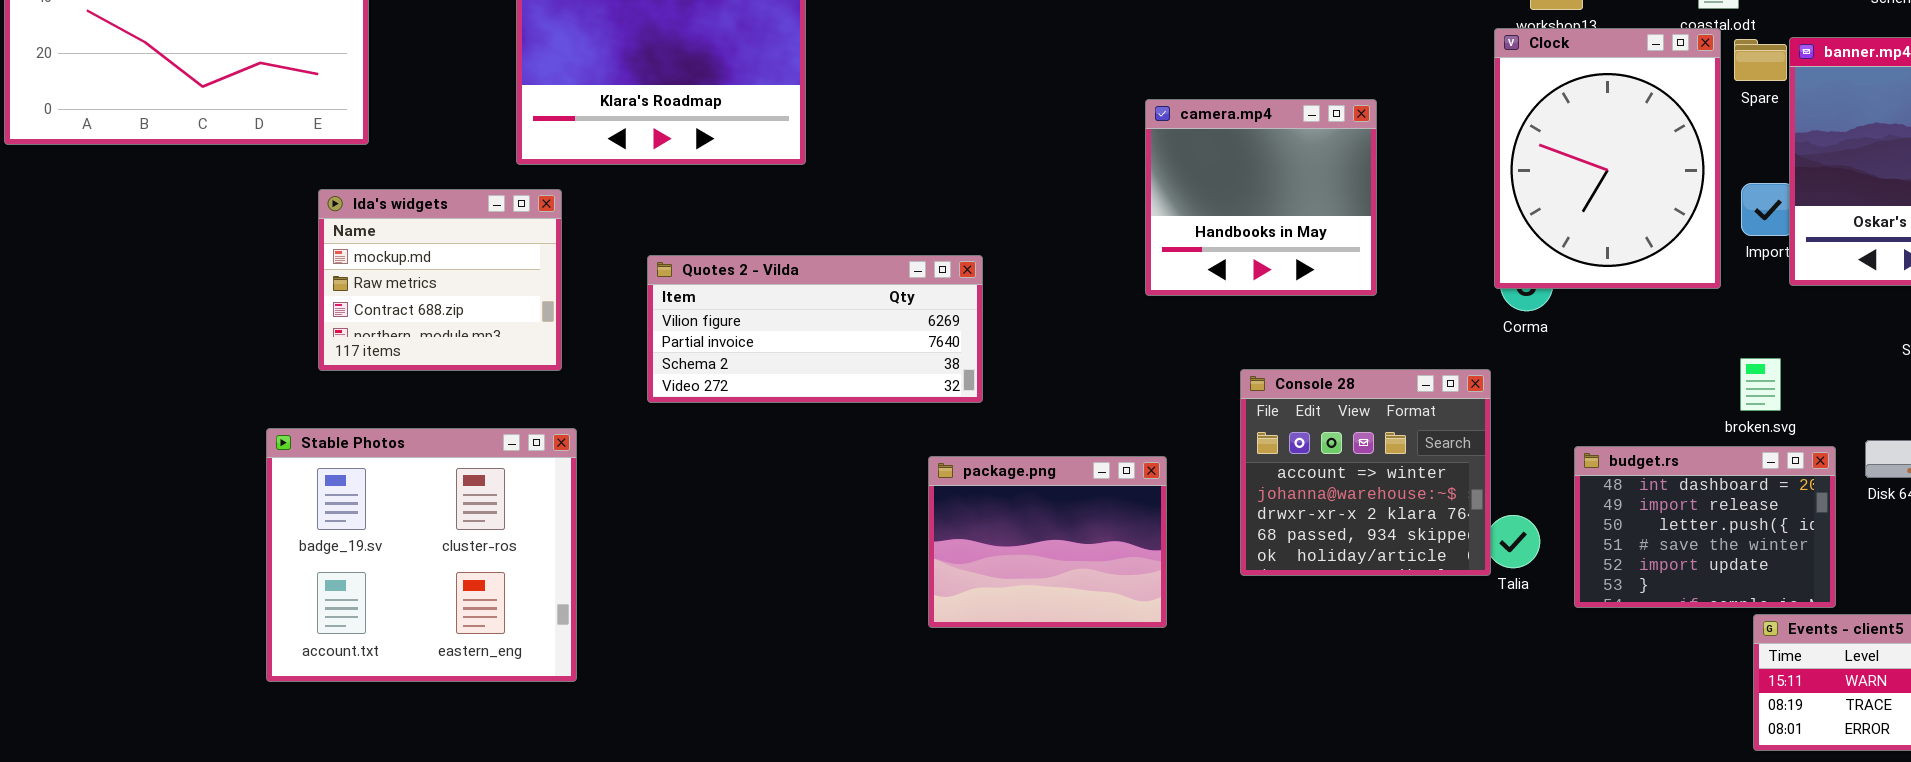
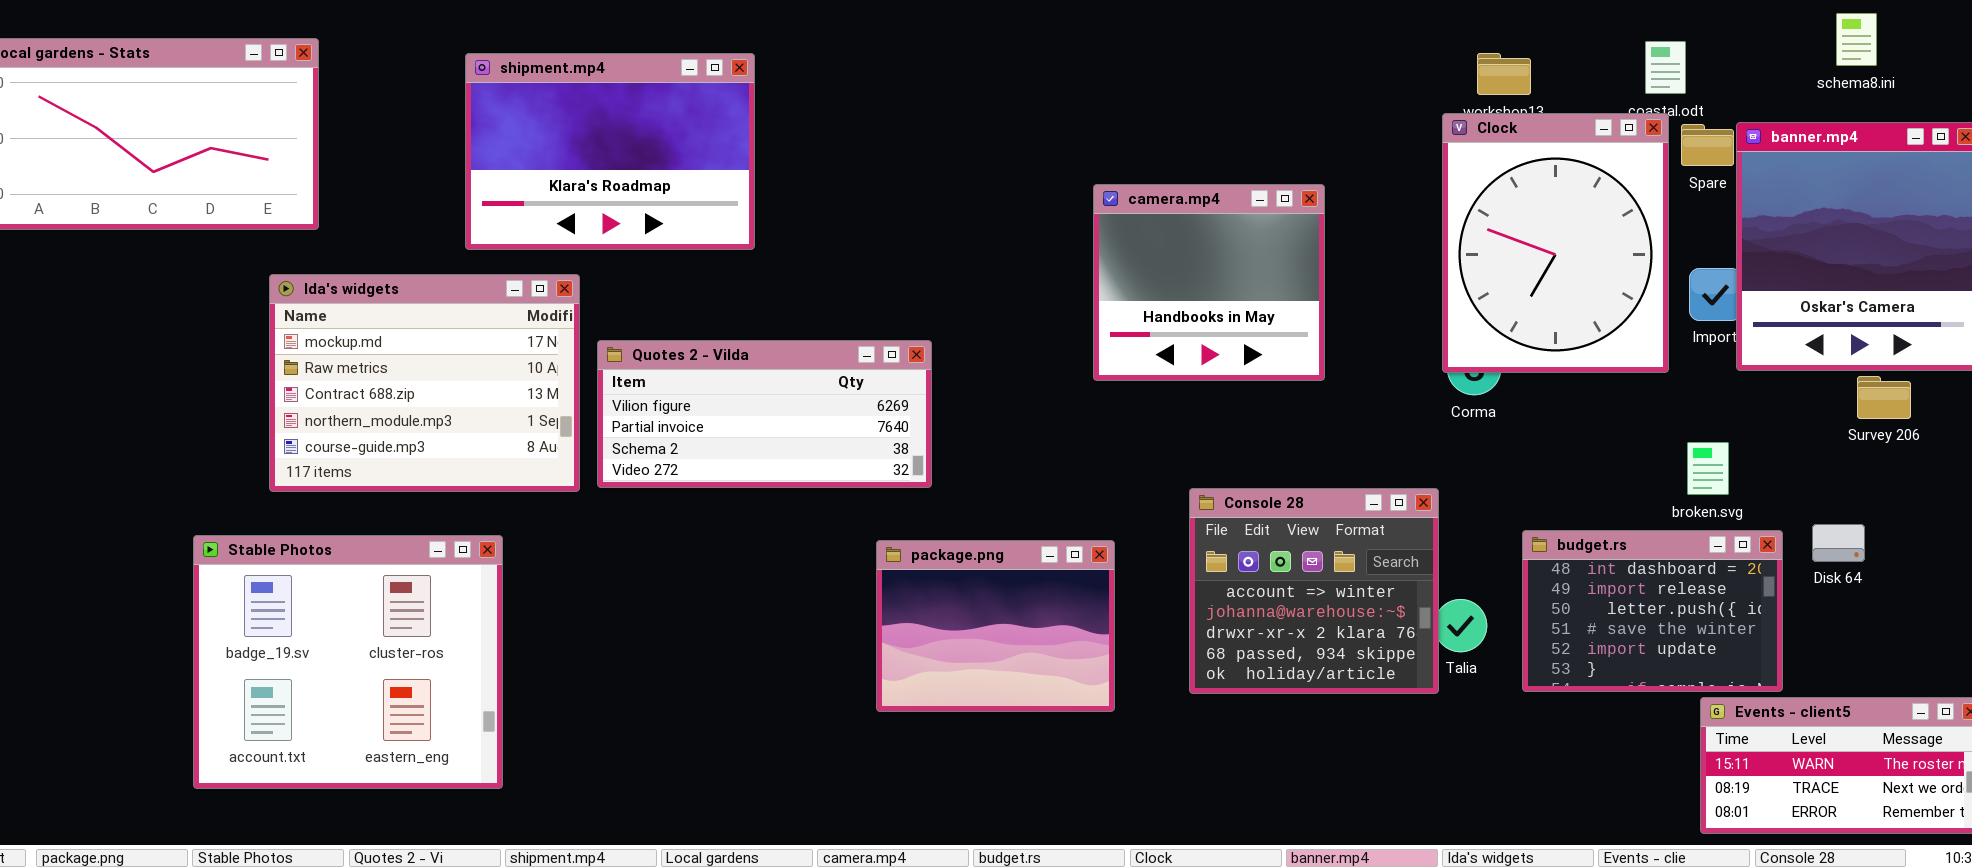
Ida's widgets: [318,189,562,371] -> [269,274,580,492], resized
Console 28: [1240,369,1491,576] -> [1189,488,1439,694], moved
Stable Photos: [266,428,577,682] -> [193,535,503,789], moved

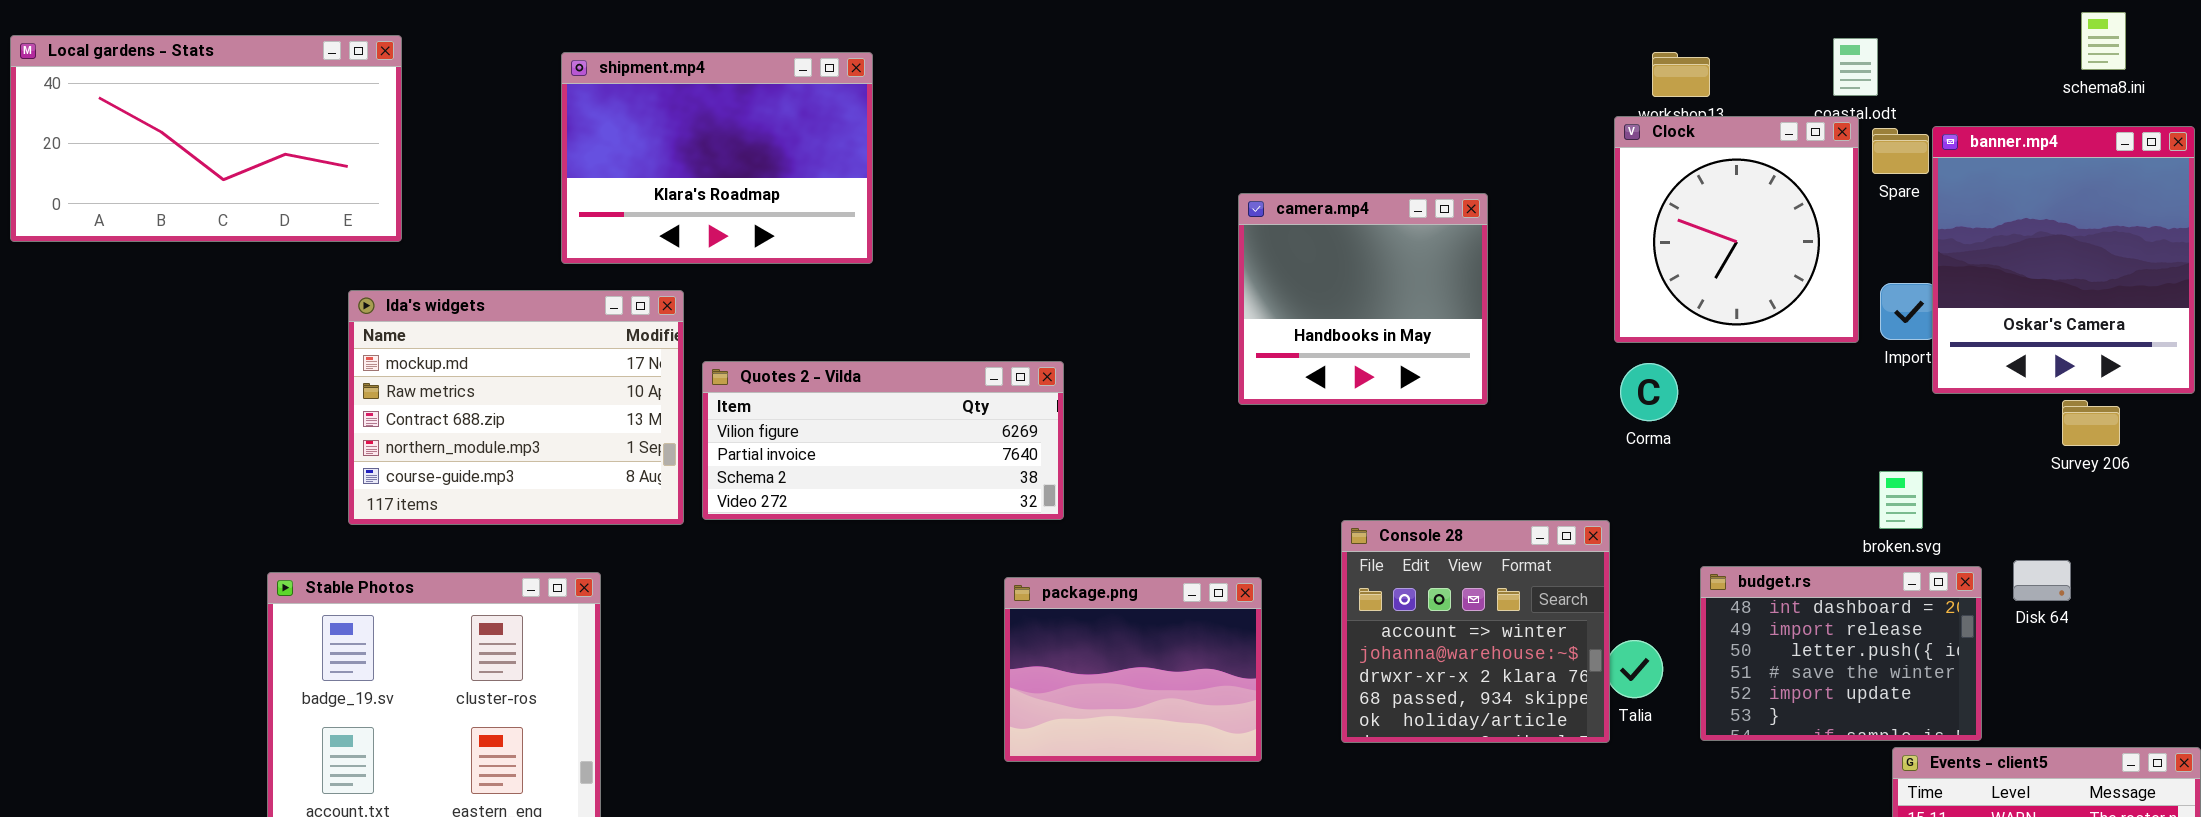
schema8.ini: [1836,13,1877,66] -> [2081,12,2126,70], moved
Clock: [1442,113,1669,373] -> [1614,116,1859,343], resized

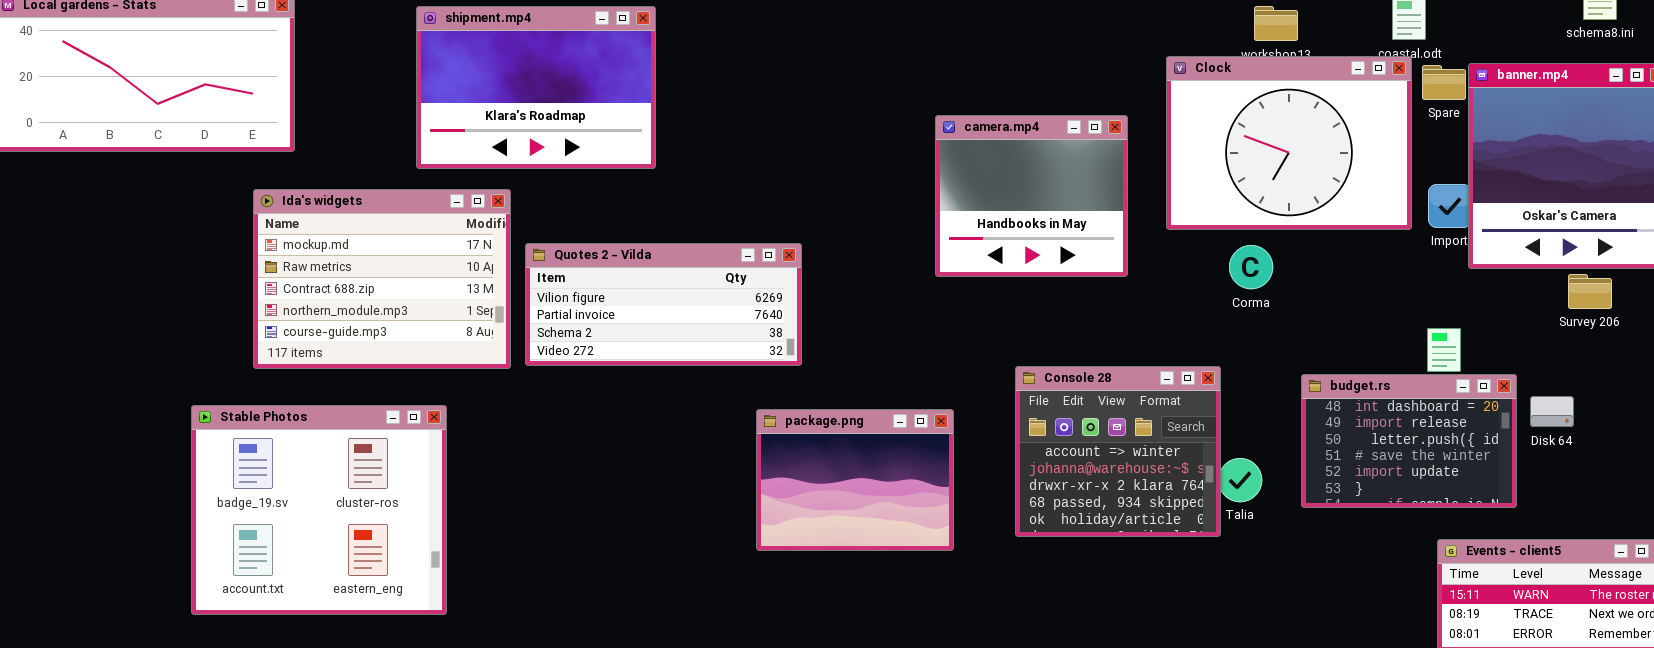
Clock: [1614,116,1859,343] -> [1166,56,1412,230], resized
budget.rs: [1700,566,1982,741] -> [1301,374,1517,508], moved

